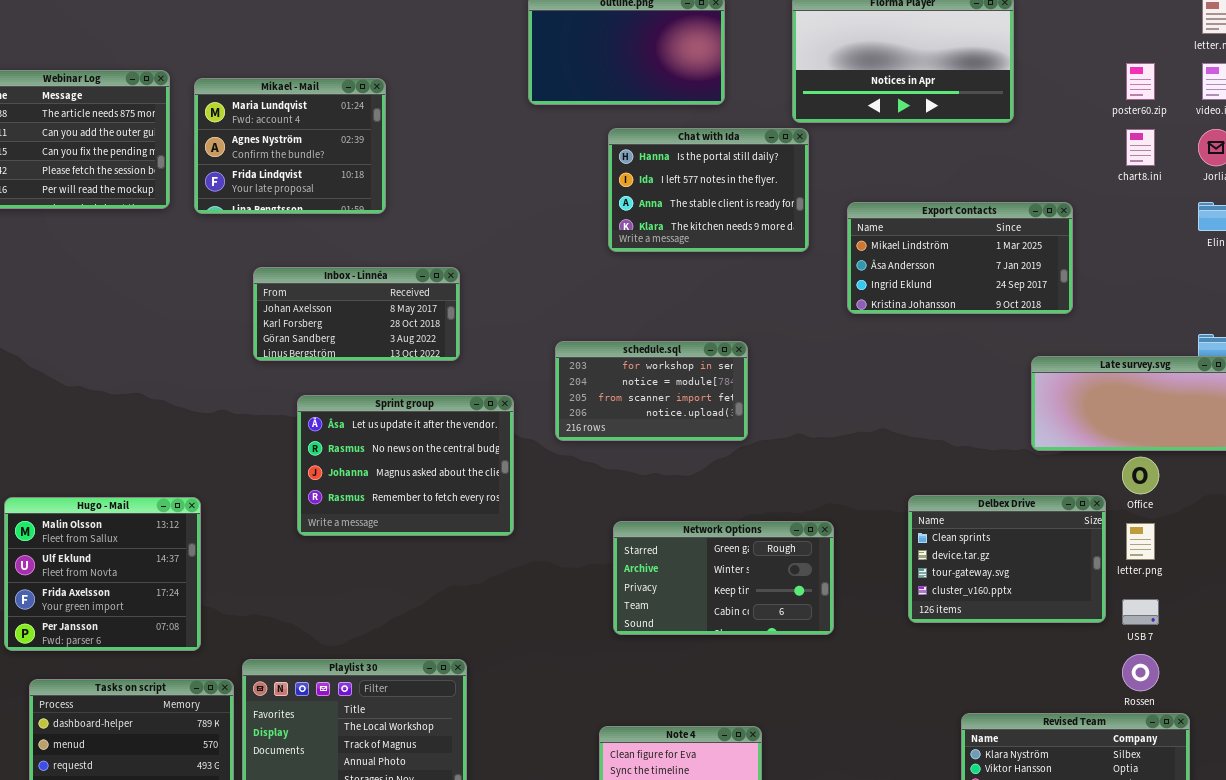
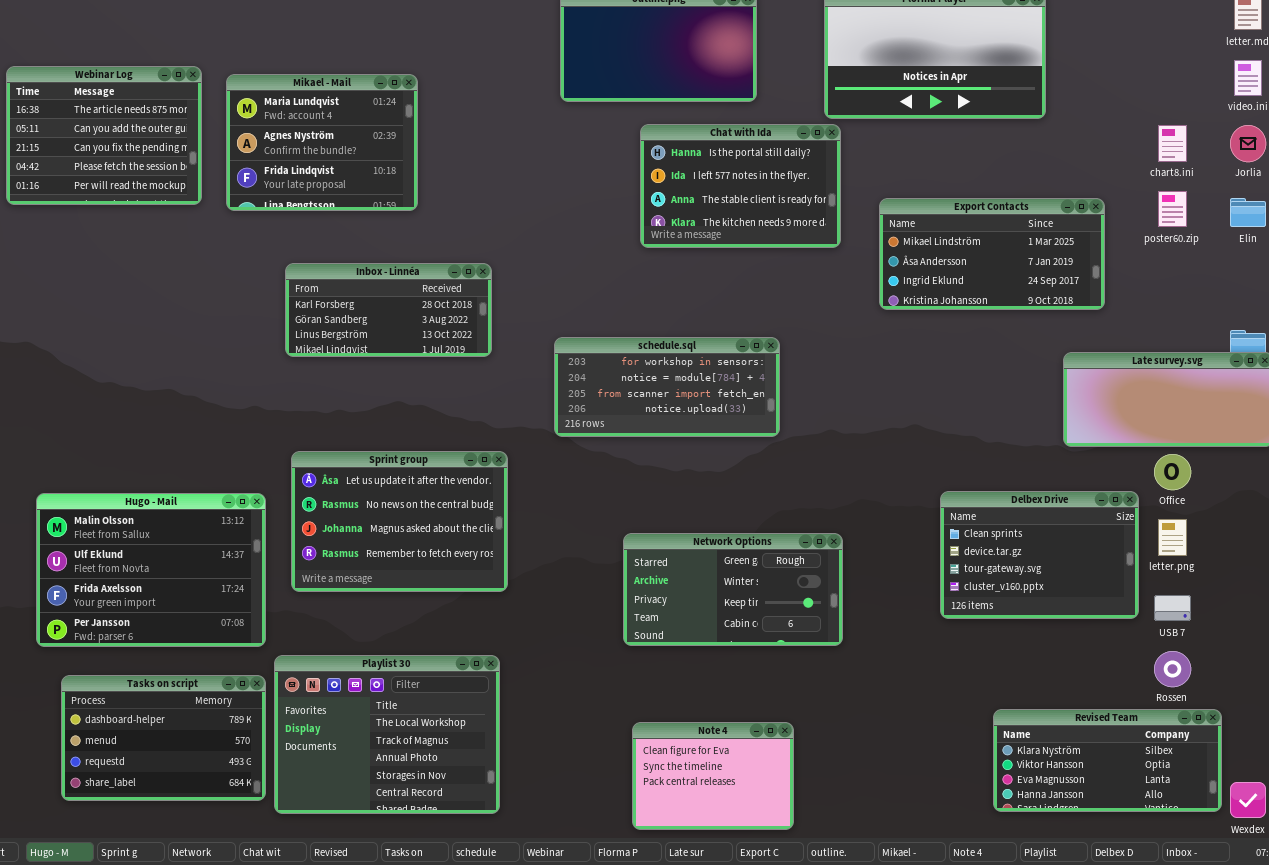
poster60.zip: [1126,63,1155,100] -> [1158,191,1187,227], moved
Inbox - Linnéa: [253,267,460,361] -> [285,263,492,357], scrolled down 1 row
schedule.sql: [555,341,748,441] -> [554,337,780,437], resized
Sprint group: [297,395,514,536] -> [291,451,508,592], moved
Hugo - Mail: [4,497,201,651] -> [36,493,266,647], resized
Network Options: [613,521,834,635] -> [623,533,843,646], moved

